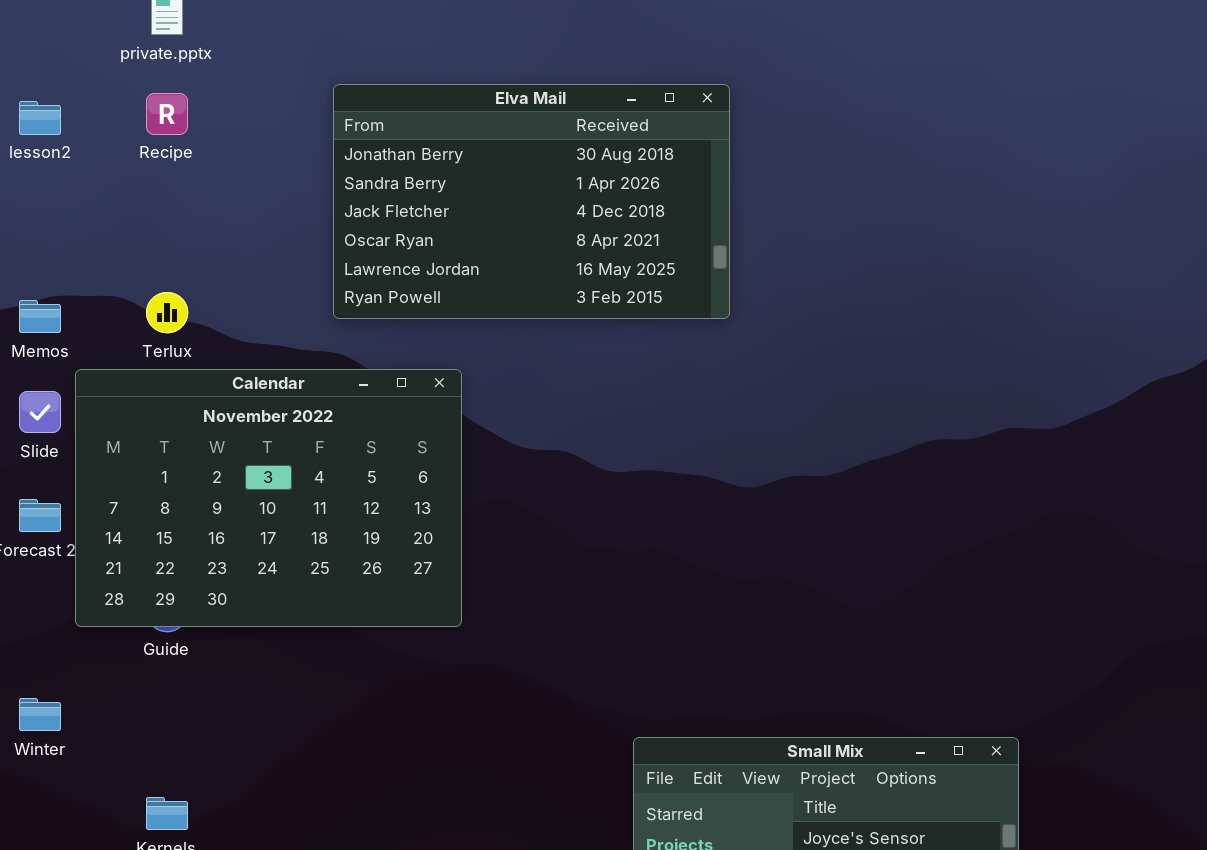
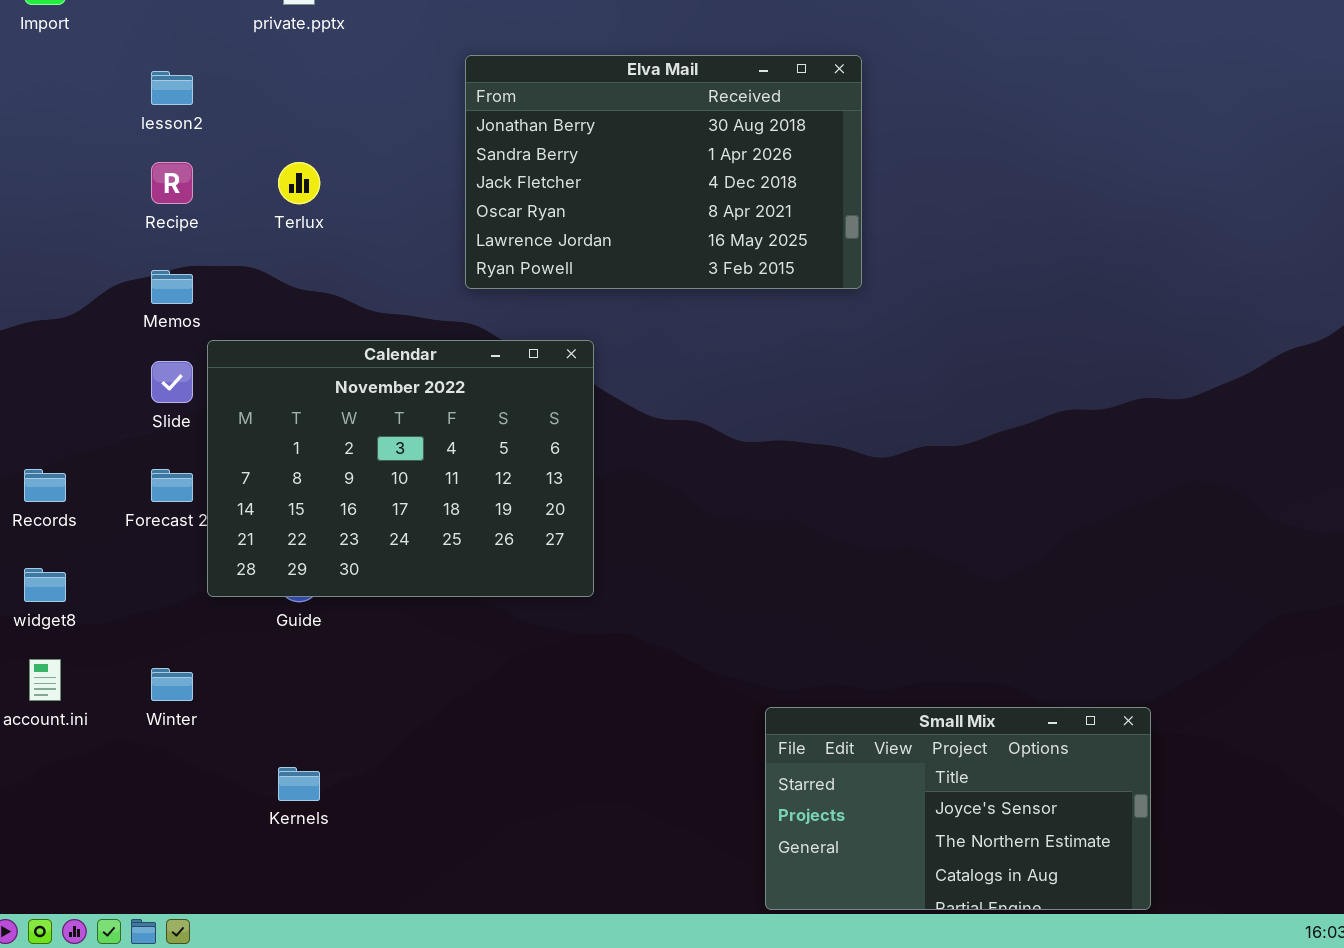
Recipe: [146,93,188,135] -> [151,162,193,204], moved
Terlux: [146,292,188,333] -> [278,162,320,204], moved

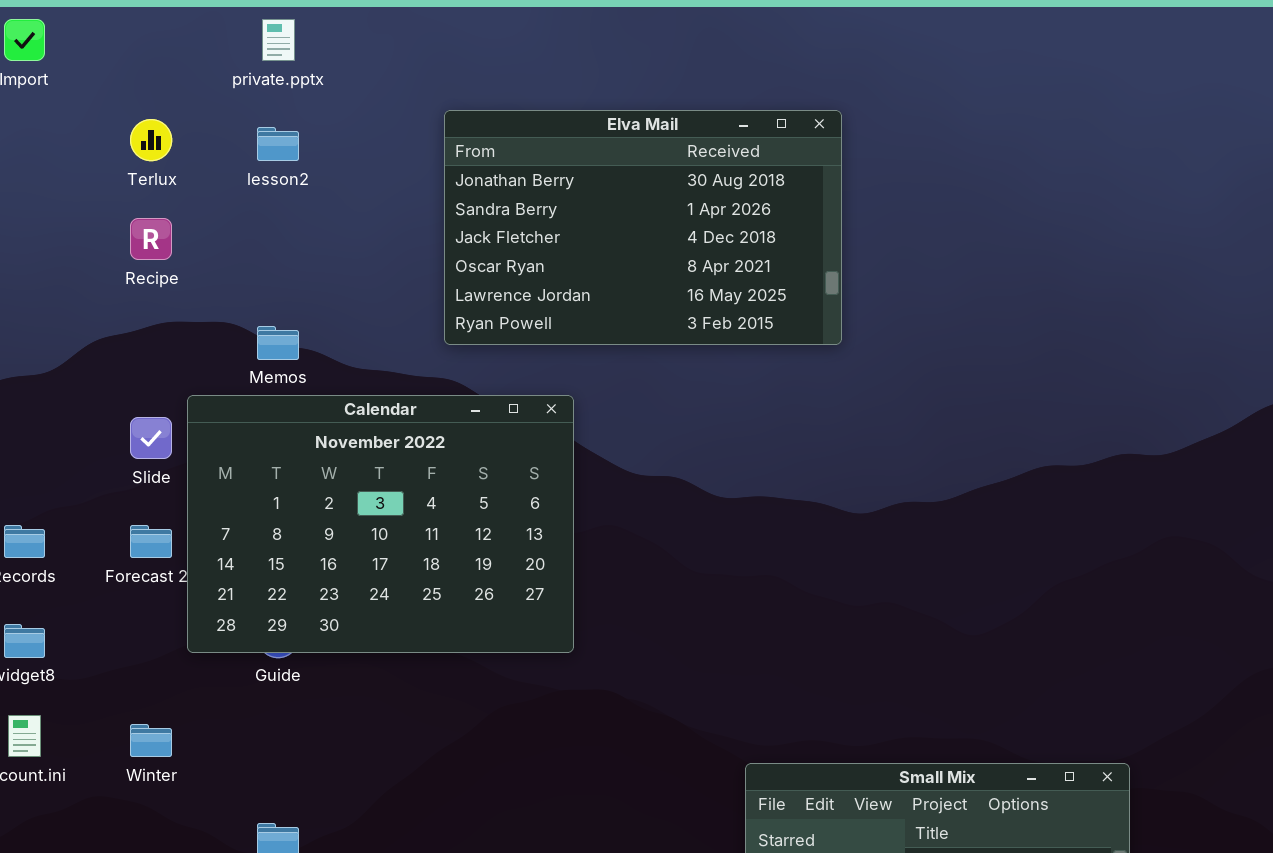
lesson2: [151,71,193,105] -> [257,127,299,161], moved
Terlux: [278,162,320,204] -> [130,119,172,161], moved
Memos: [151,270,193,304] -> [257,326,299,360], moved

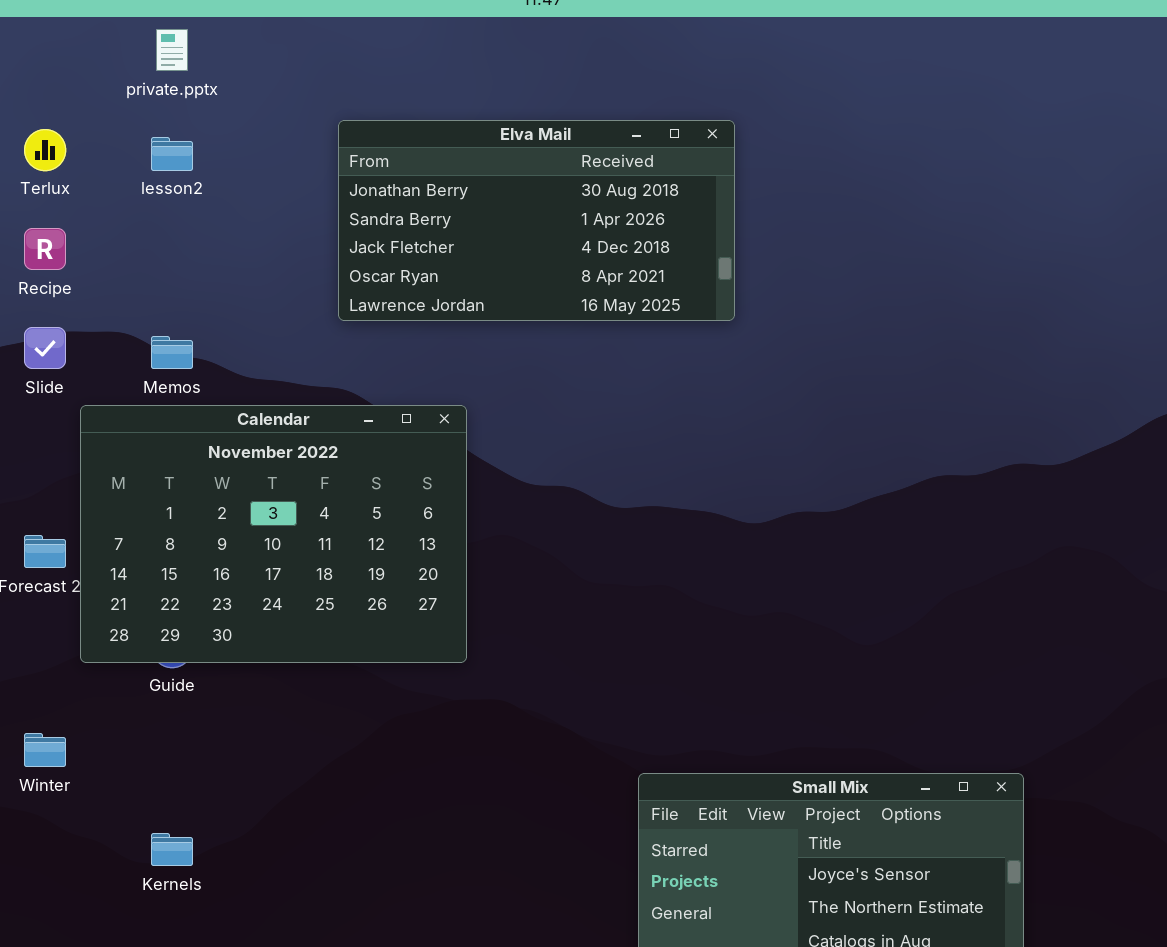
Elva Mail: [444,110,842,345] -> [338,120,735,321], resized
Slide: [130,417,172,459] -> [24,327,66,369], moved

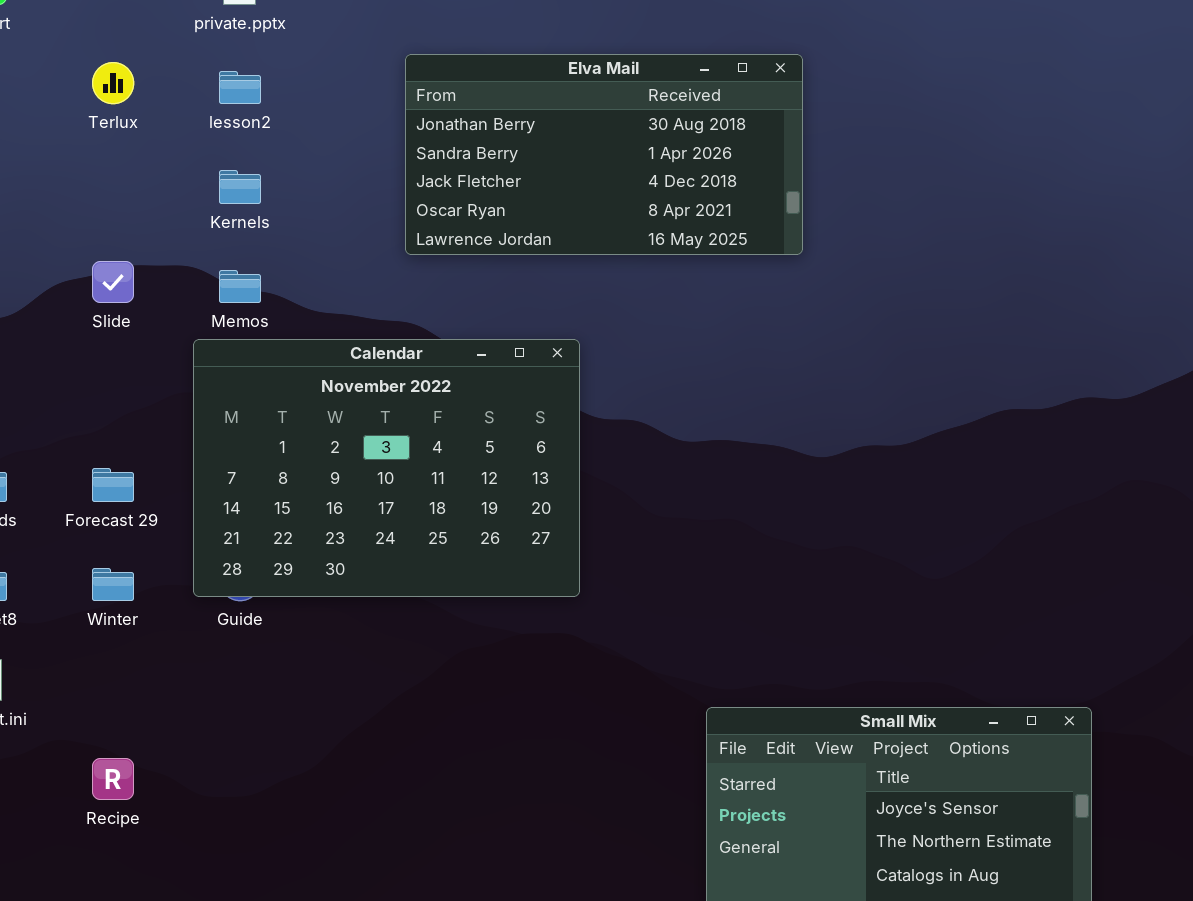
Recipe: [24,228,66,270] -> [92,758,134,800], moved
Calendar: [80,405,467,663] -> [193,339,580,597], moved
Winter: [24,733,66,767] -> [92,568,134,601], moved
Kernels: [151,833,193,866] -> [219,170,261,204], moved

